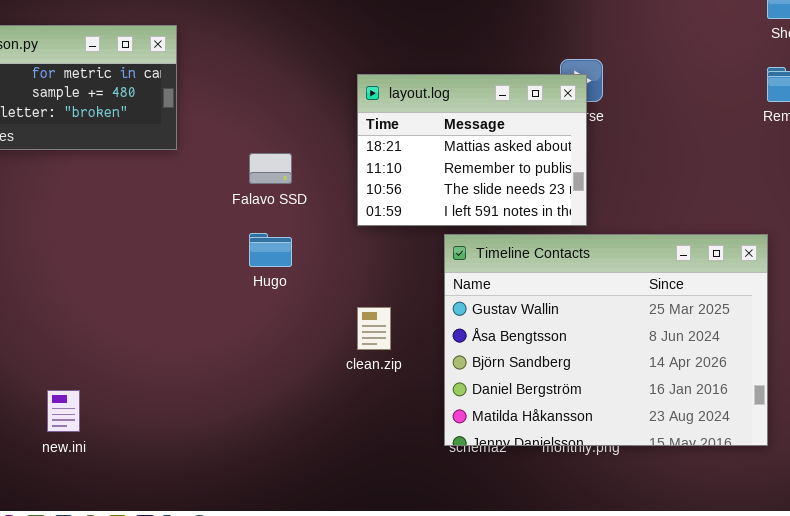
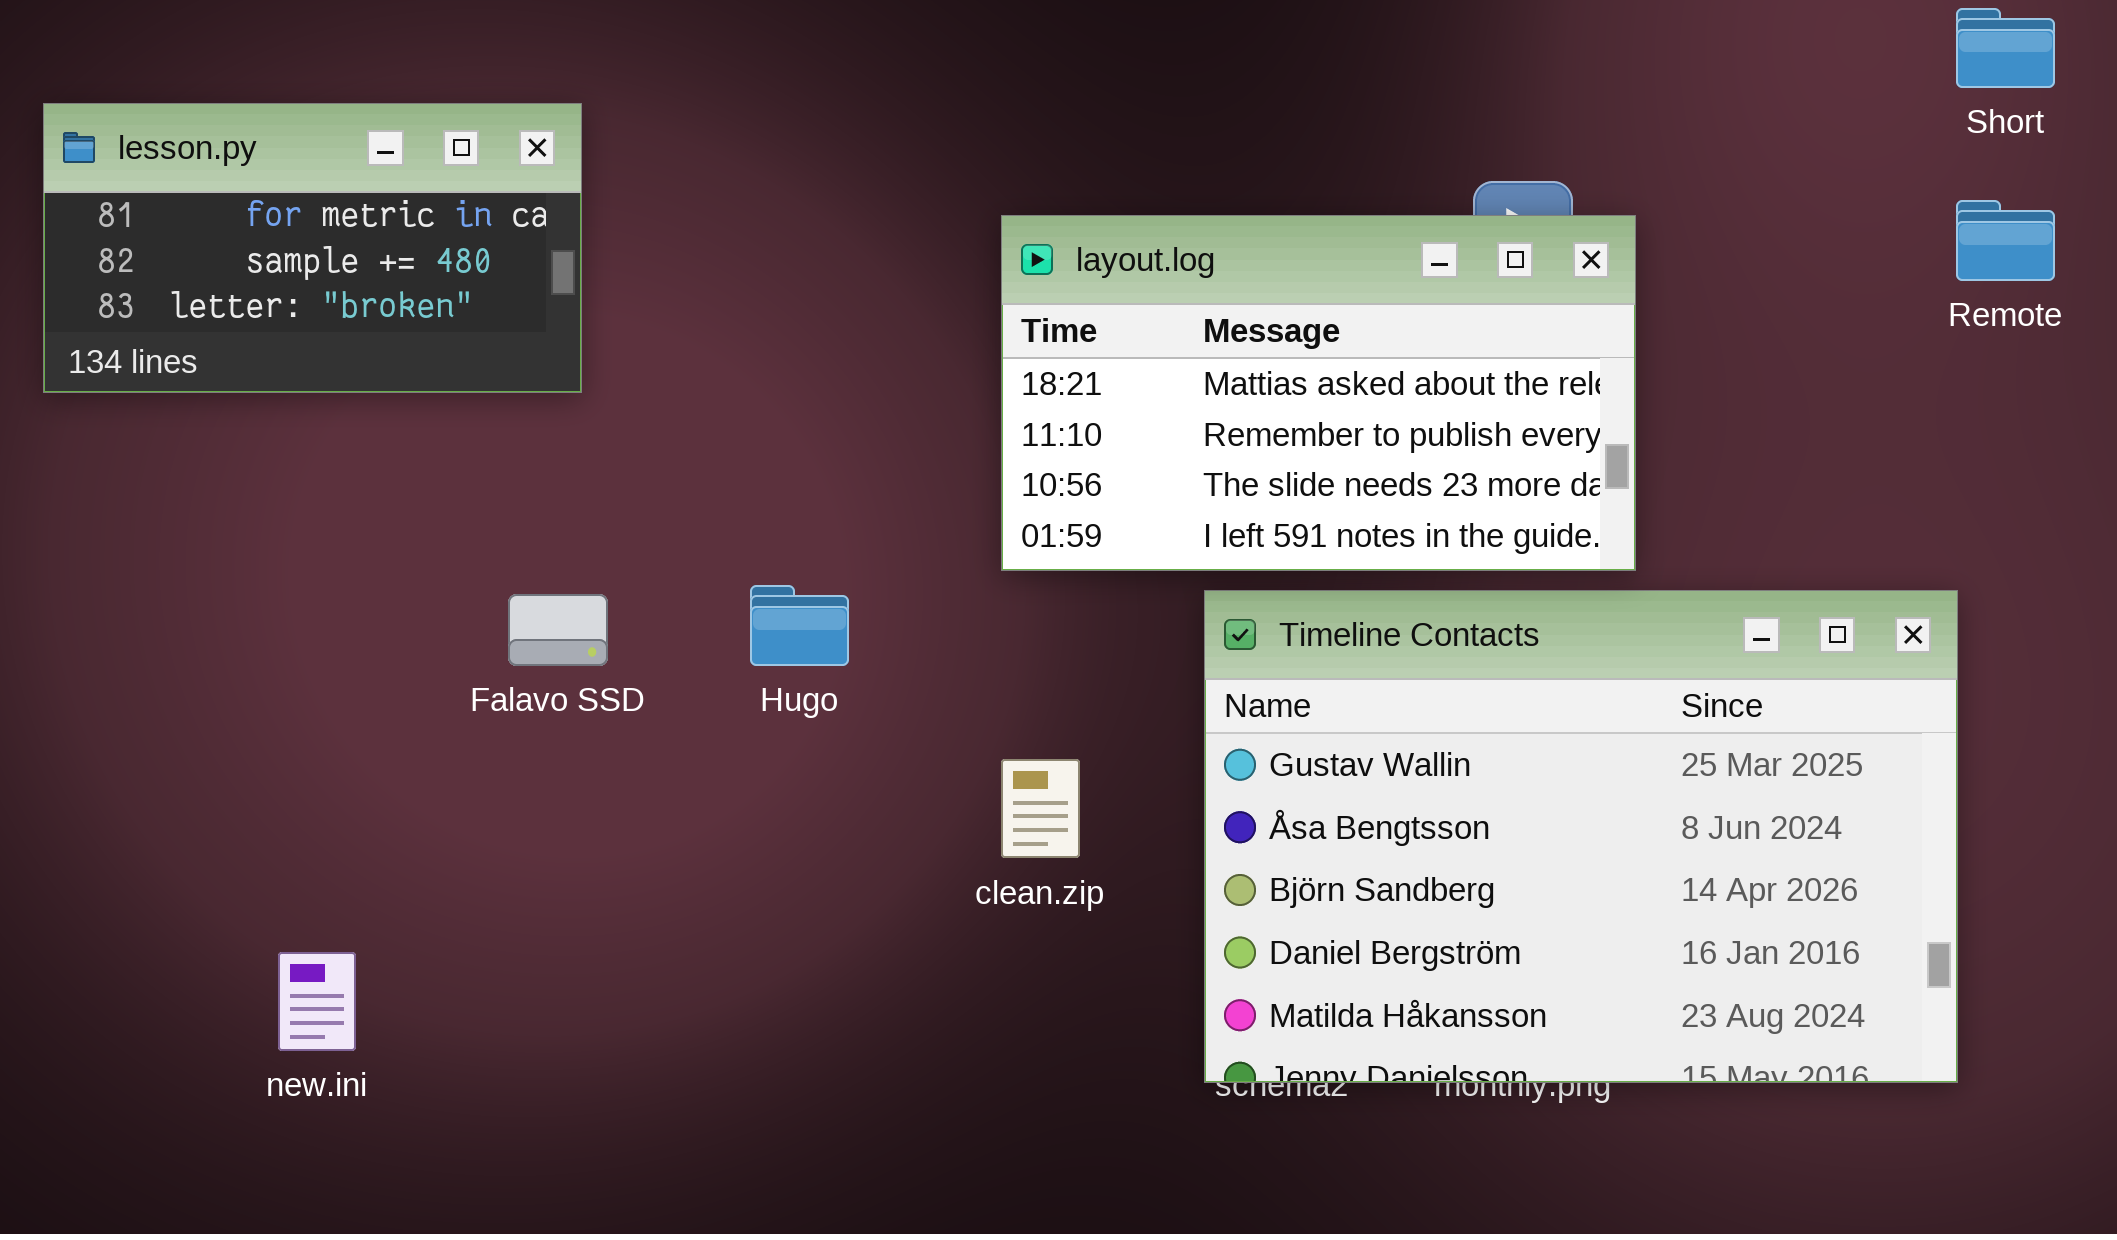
layout.log: [357,74,587,226] -> [1001,215,1636,571], resized
Falavo SSD: [249,153,292,184] -> [508,594,608,666], moved

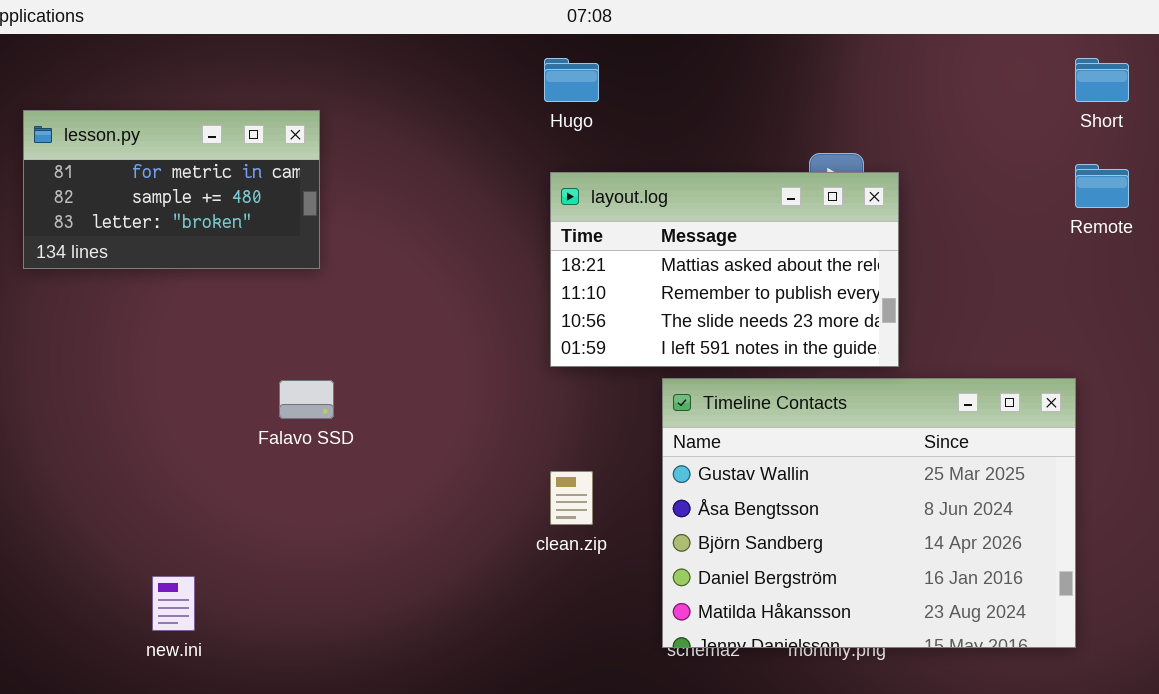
Hugo: [750,585,849,666] -> [544,58,599,102], moved

